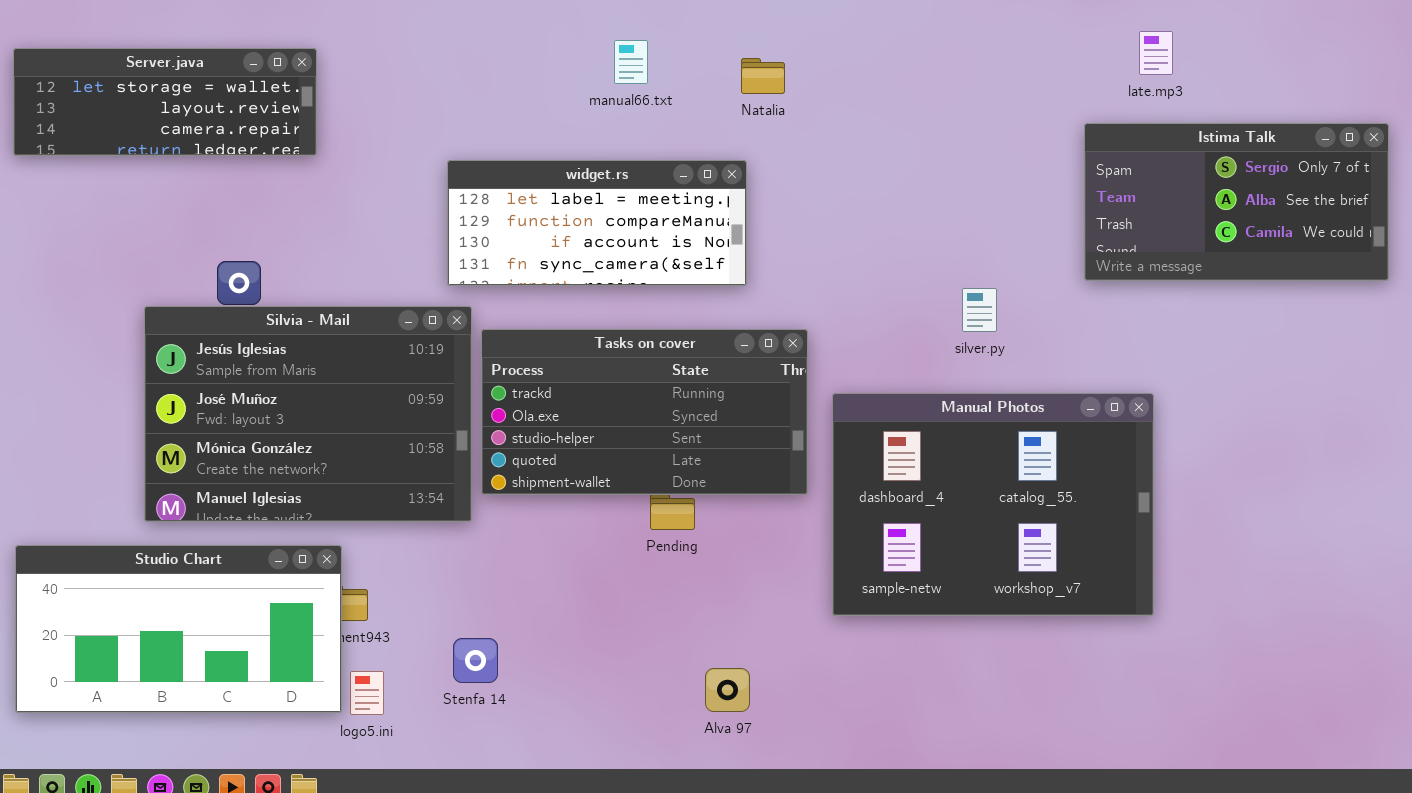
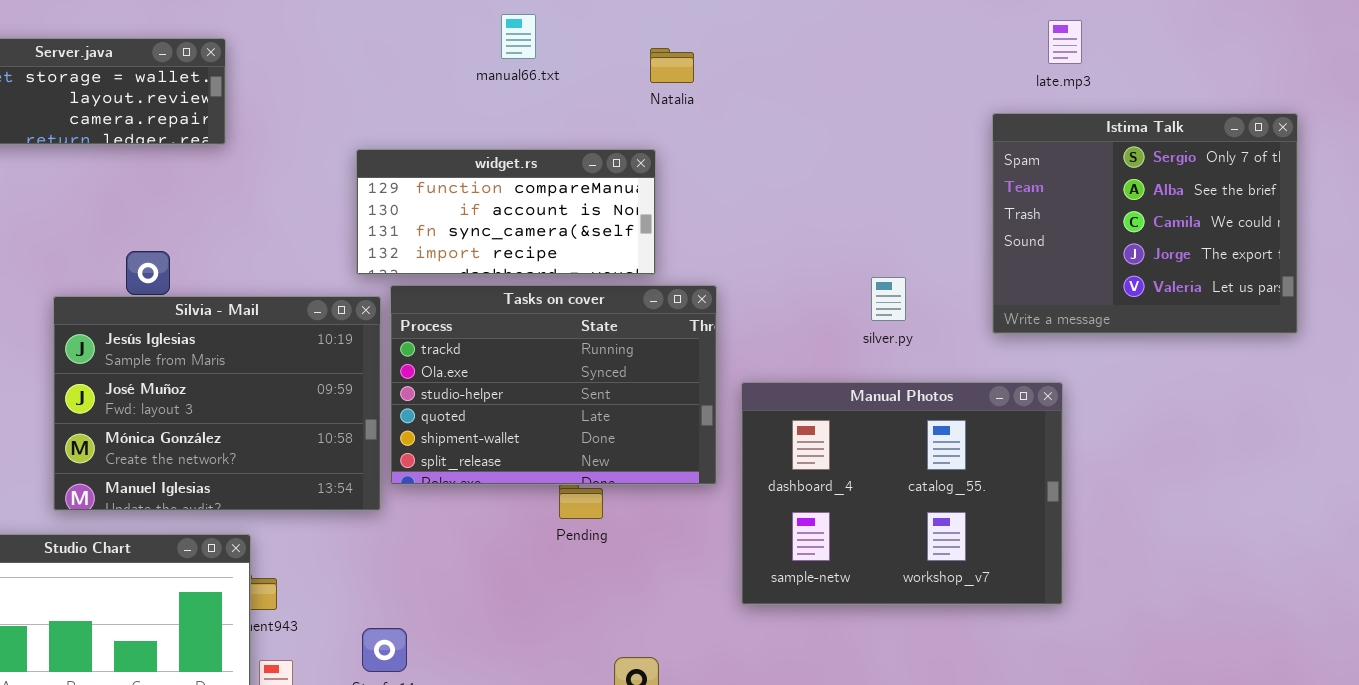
manual66.txt: [614,40,648,84] -> [501,14,536,59], moved
Istima Talk: [1084,123,1389,281] -> [992,113,1298,334], resized
widget.rs: [447,160,747,286] -> [356,149,656,275], scrolled down 1 row
Tasks on cover: [481,329,808,495] -> [390,285,717,485], resized

